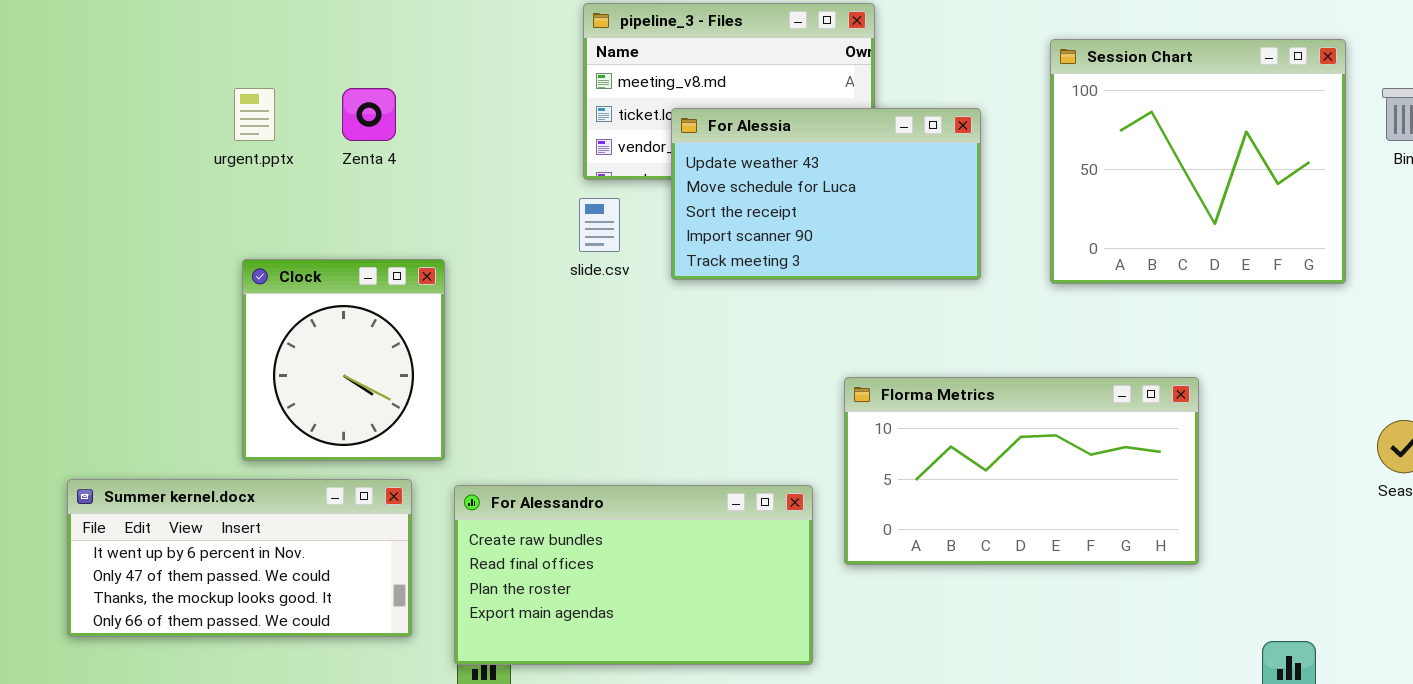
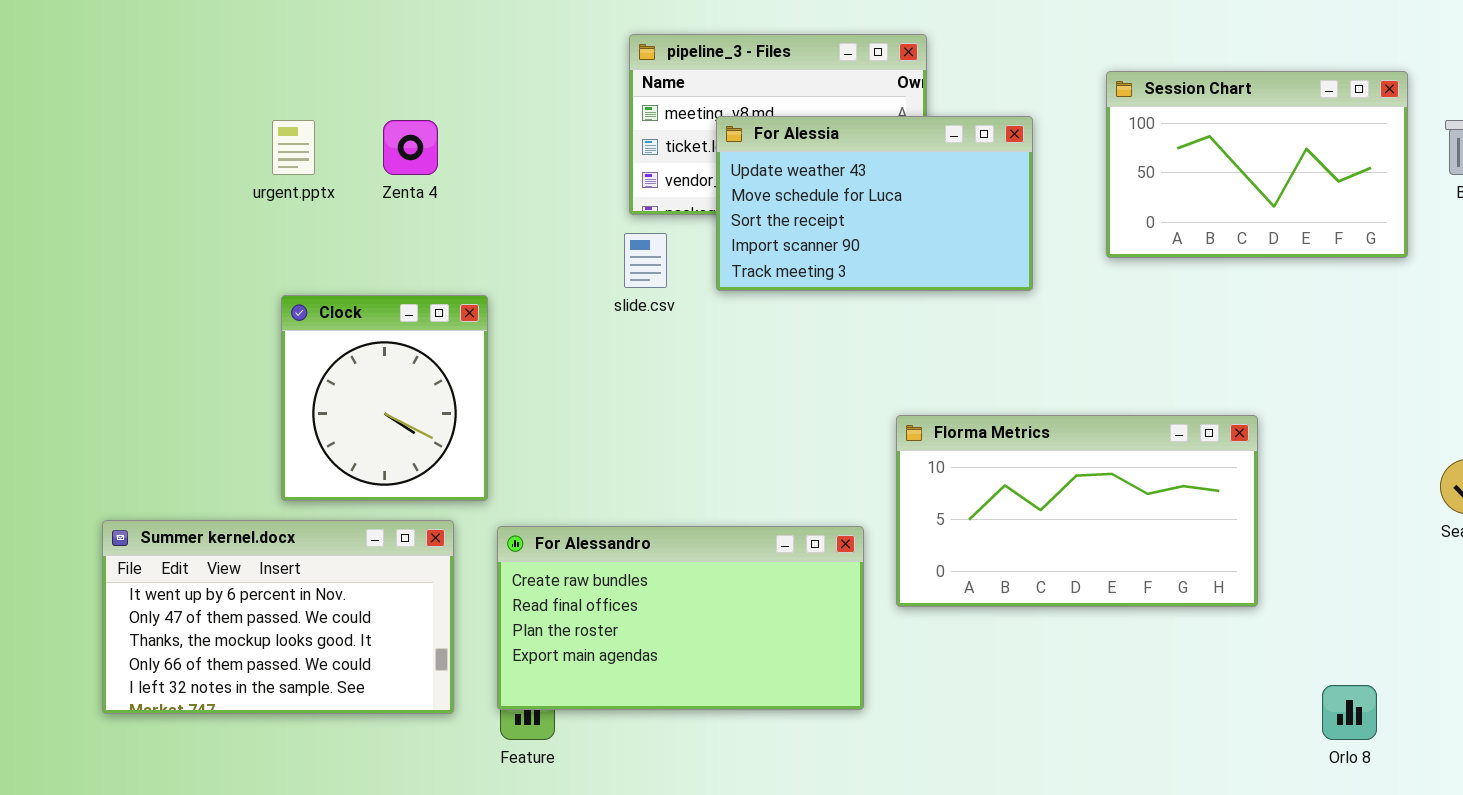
Session Chart: [1050,39,1346,284] -> [1106,71,1408,258], resized
For Alessia: [671,108,981,280] -> [716,116,1033,291], moved
Summer kernel.docx: [67,479,412,637] -> [102,520,454,714], resized

